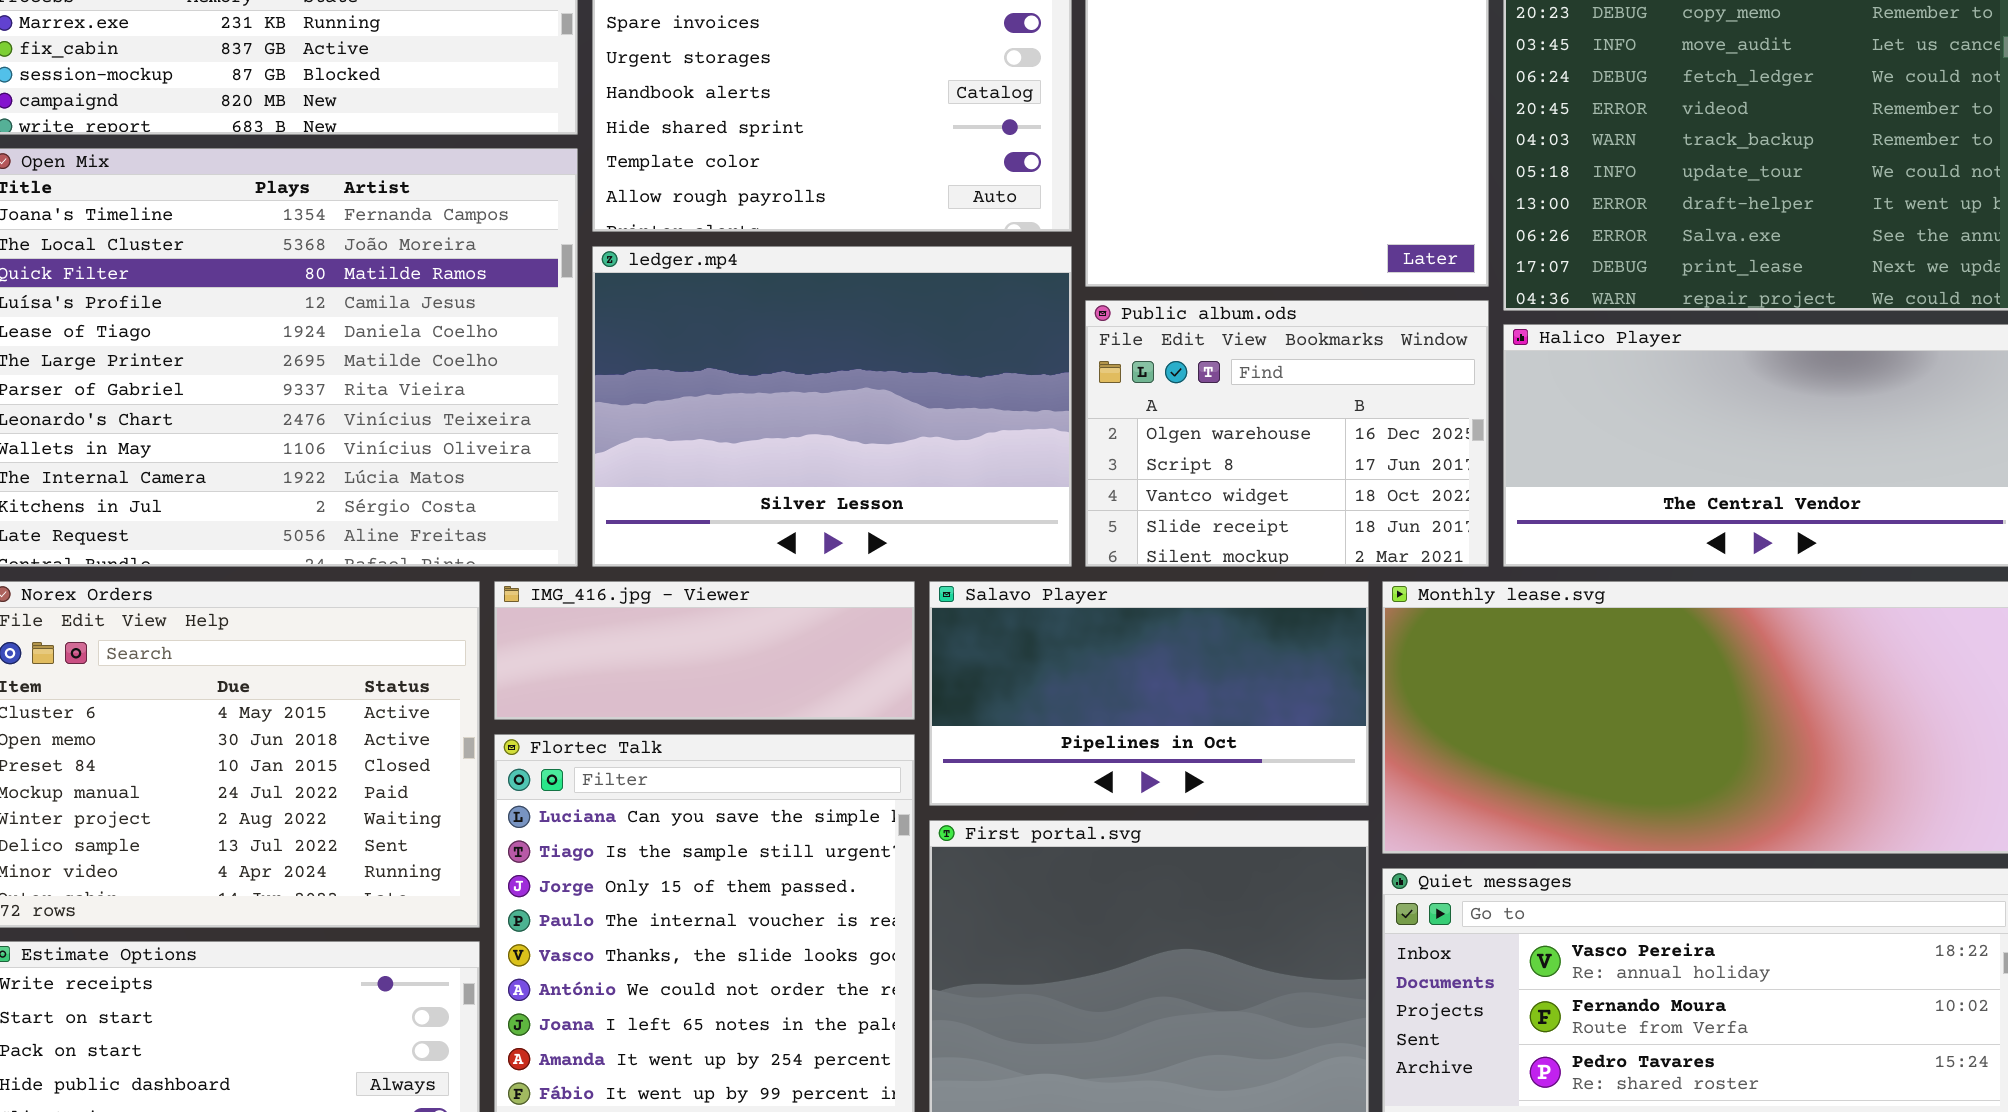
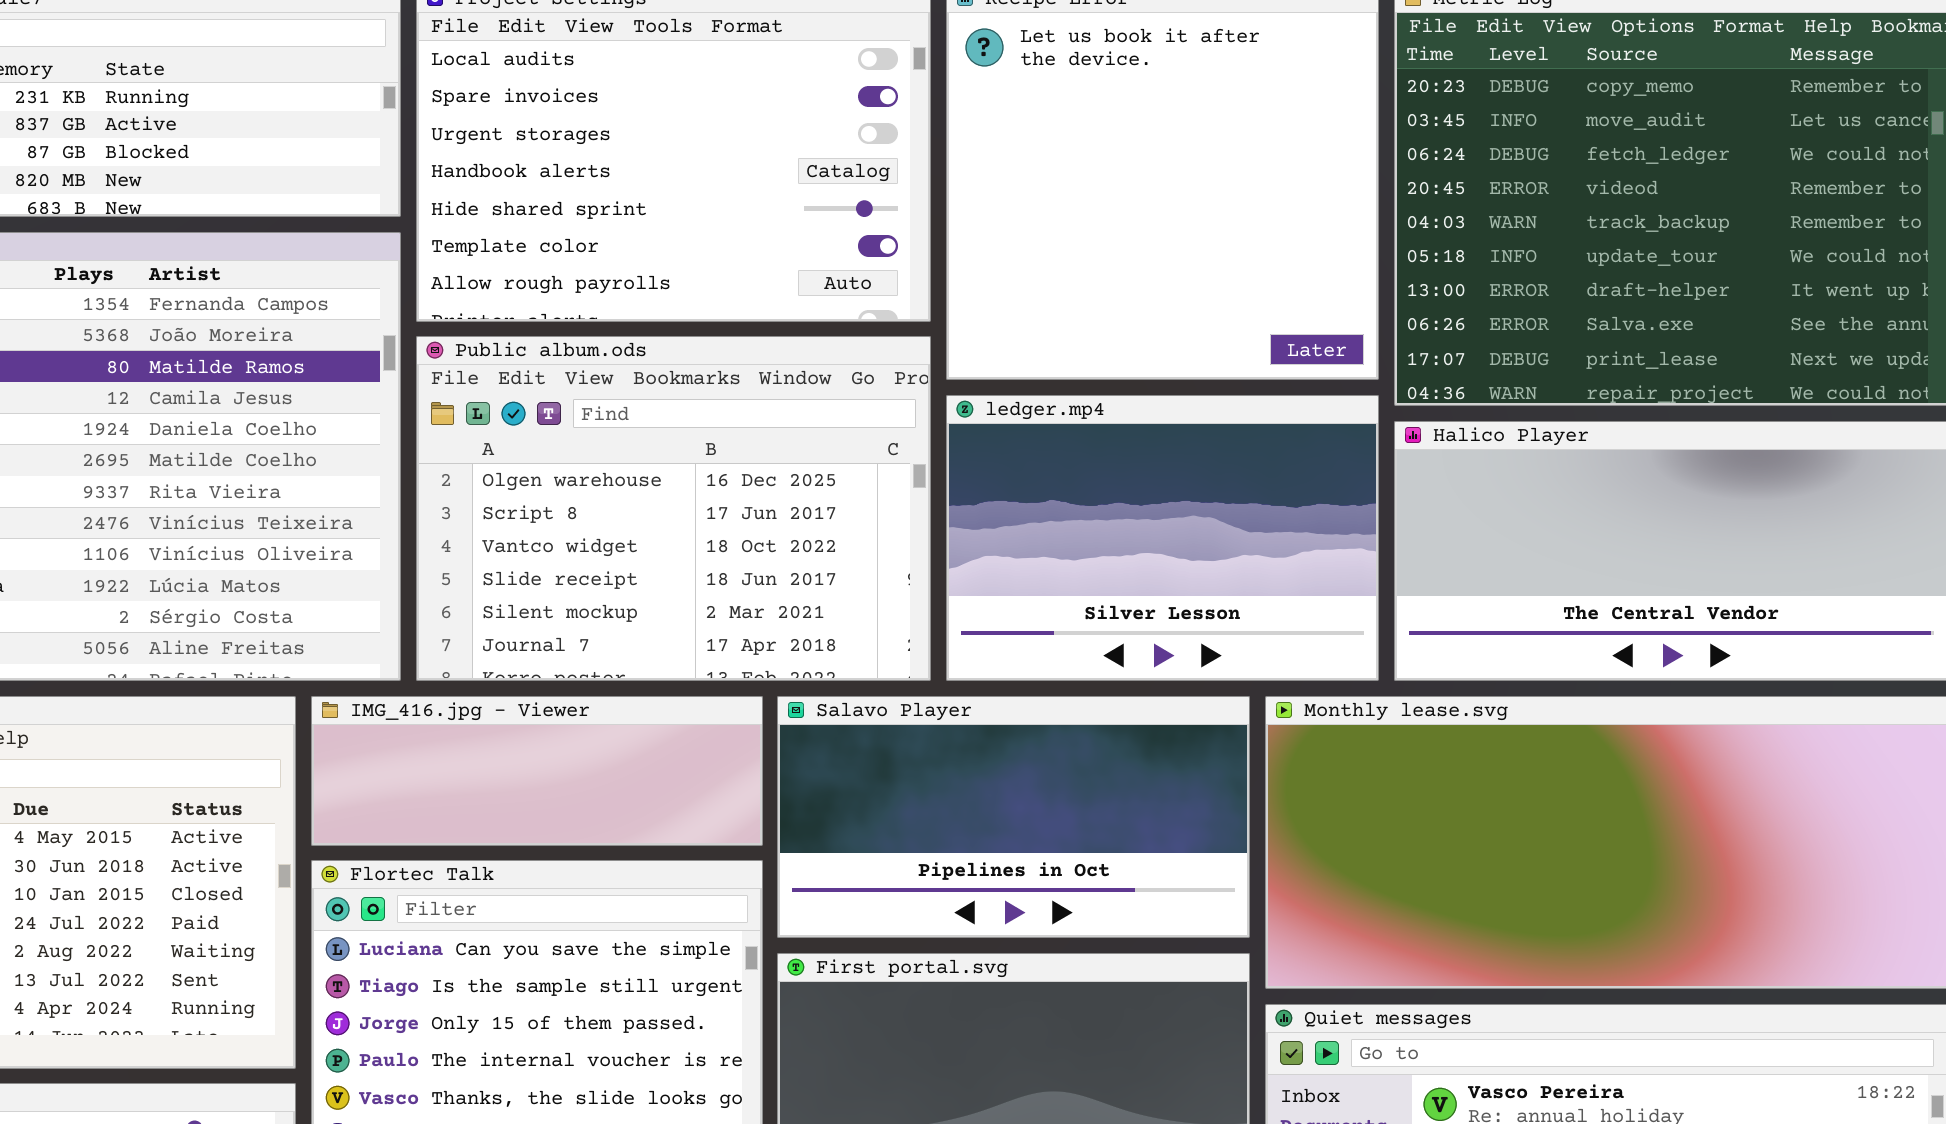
ledger.mp4: [592,246,1072,567] -> [946,395,1379,681], moved, resized
Public album.ods: [1085,300,1489,567] -> [416,336,931,681], moved, resized

